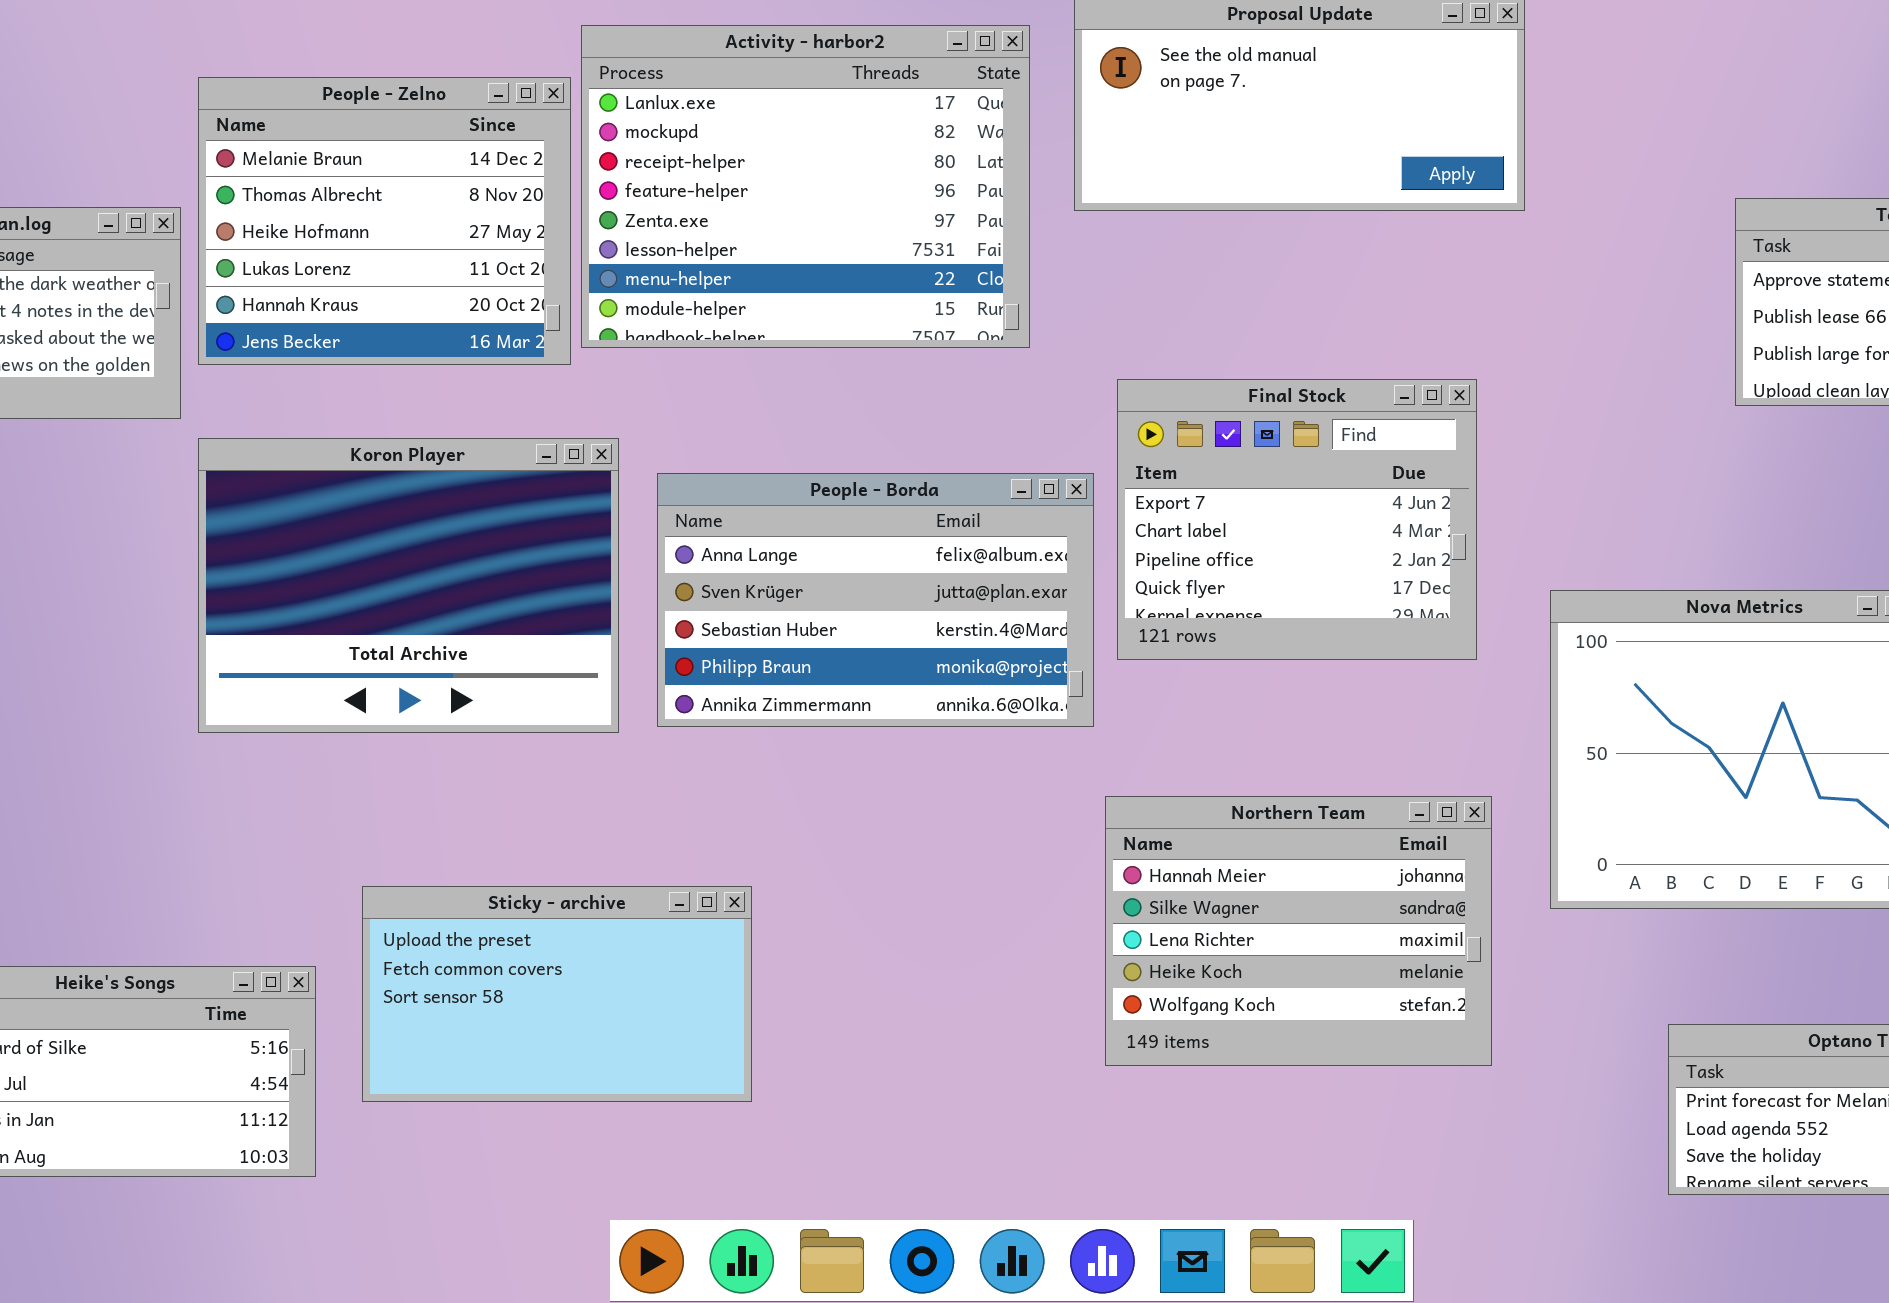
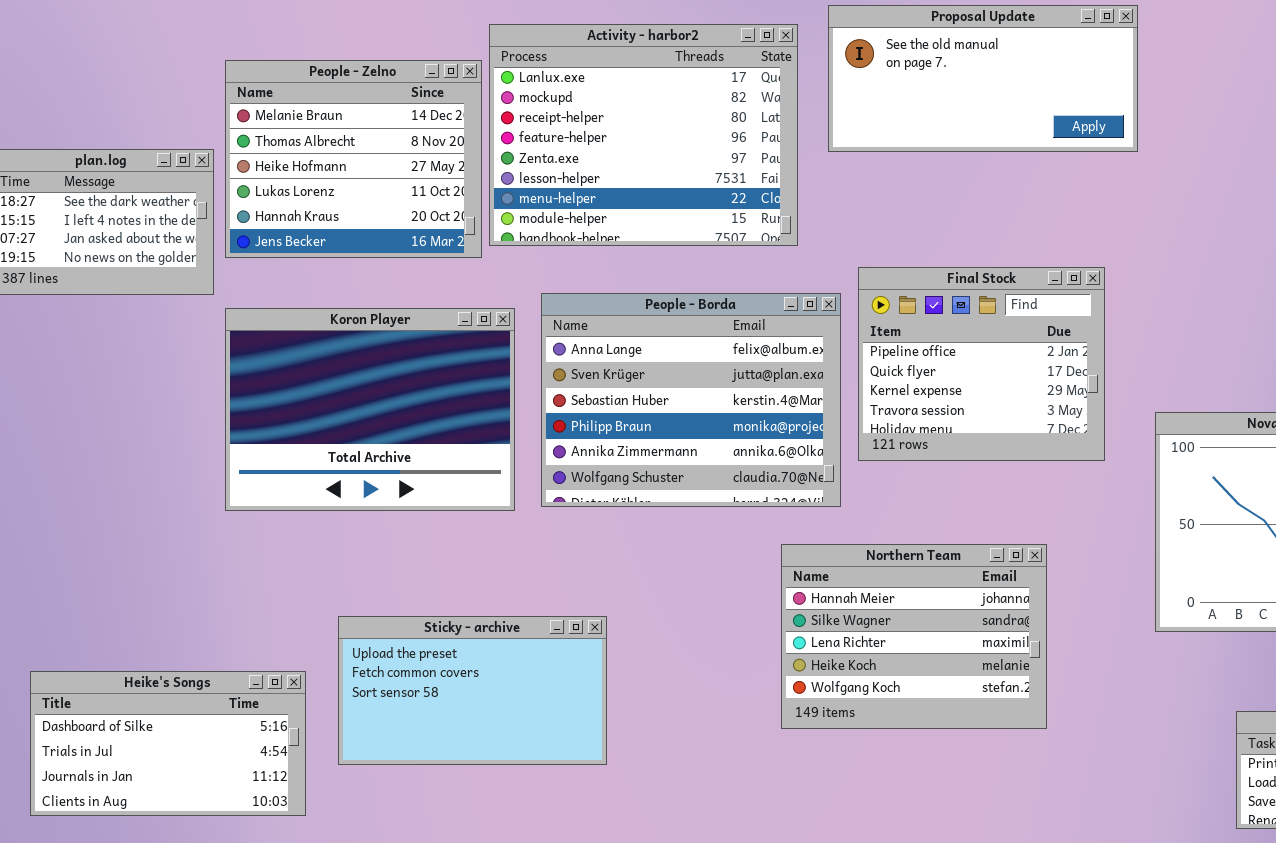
Final Stock: [1117,379,1477,660] -> [858,267,1105,461], scrolled down 2 rows
People - Borda: [657,473,1094,727] -> [541,293,841,507], resized
Northern Team: [1105,796,1492,1066] -> [781,544,1047,729], moved

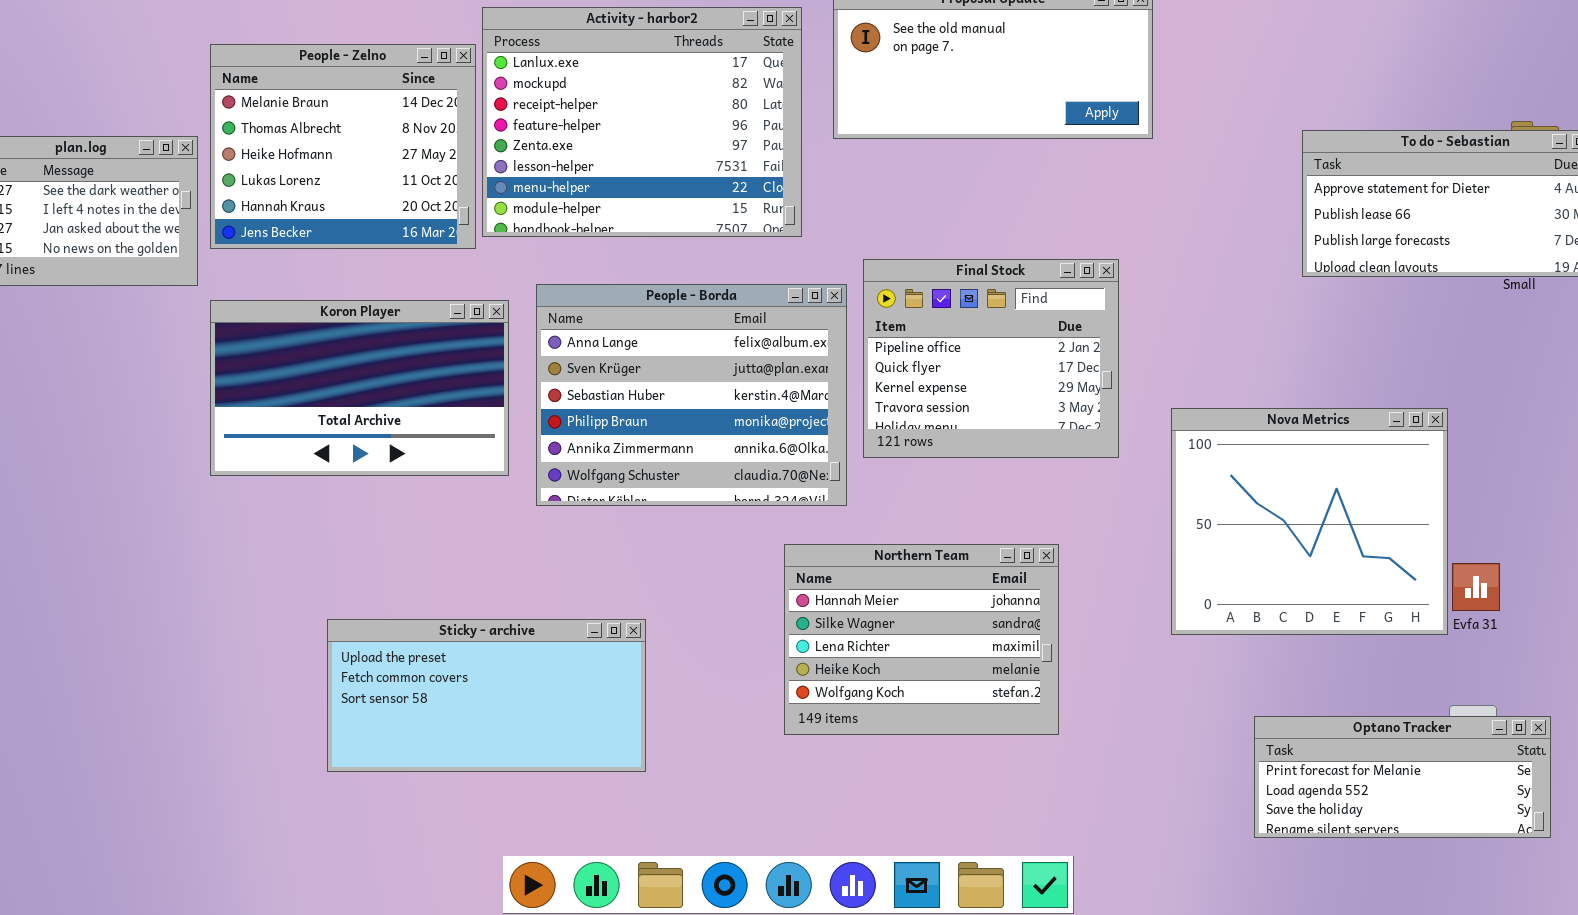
Koron Player: [225,308,515,511] -> [210,300,509,476], resized
Sticky - archive: [338,616,607,765] -> [327,619,646,772], resized
Heike's Songs: [30,671,306,816] -> none, closed

